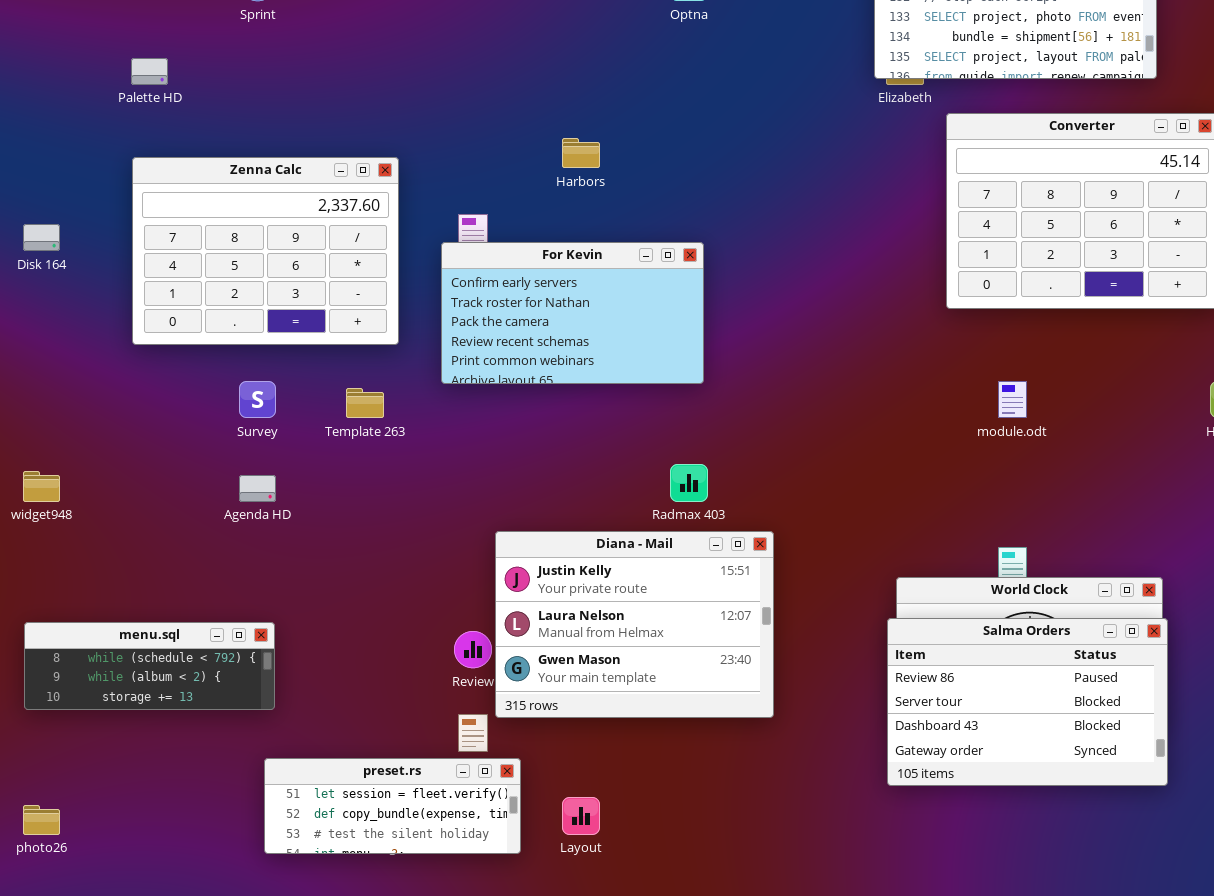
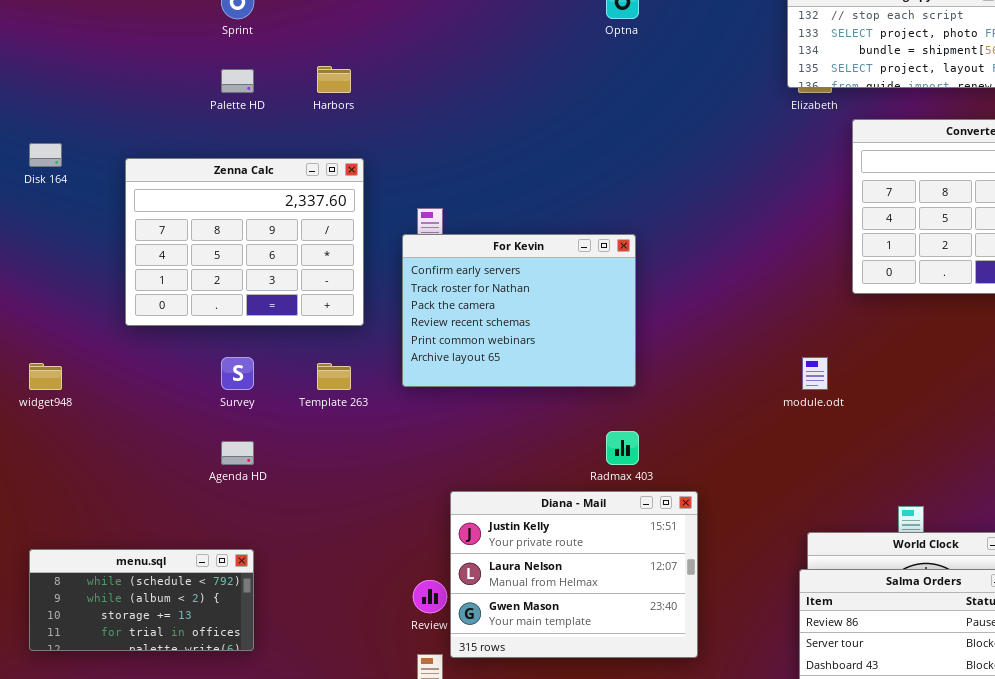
Palette HD: [131,58,168,85] -> [221,69,254,93], moved
Harbors: [562,138,600,168] -> [317,66,351,93], moved
Disk 164: [23,224,60,251] -> [29,143,62,167], moved
For Kevin: [441,242,704,384] -> [402,234,636,387], resized
module.odt: [998,381,1027,418] -> [802,357,828,390], moved
widget948: [23,471,60,502] -> [29,363,62,390], moved
menu.sql: [24,622,275,710] -> [29,549,254,651], resized

